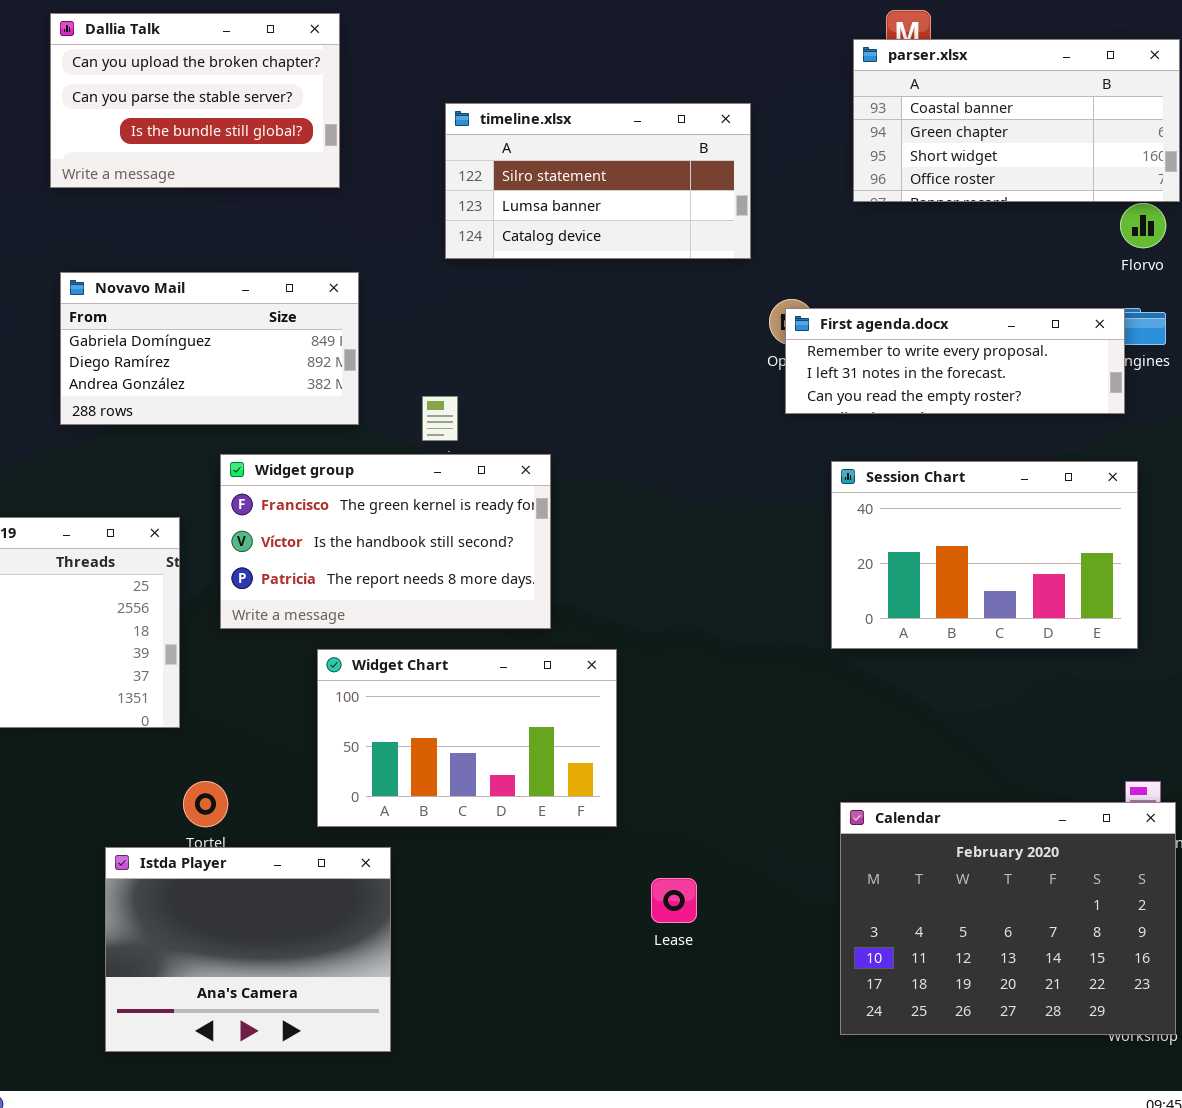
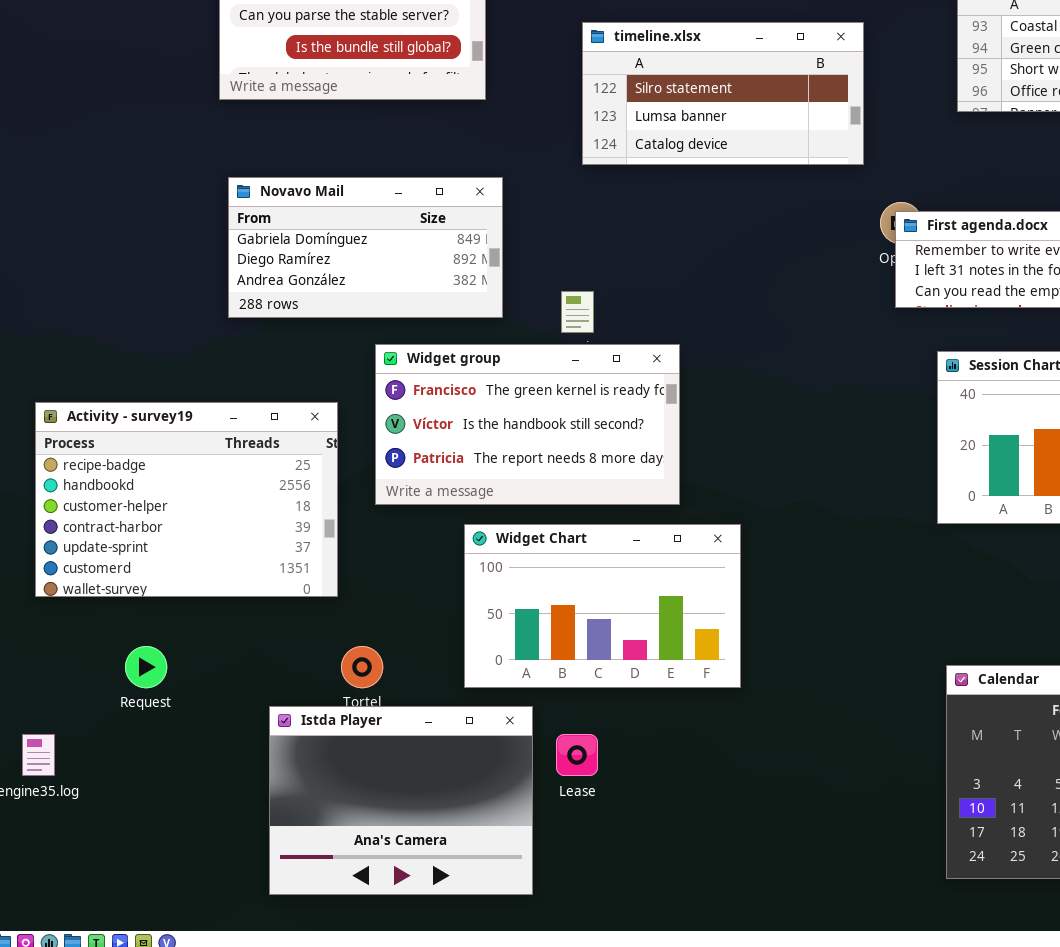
Lease: [651,878,697,923] -> [556,734,598,776], moved

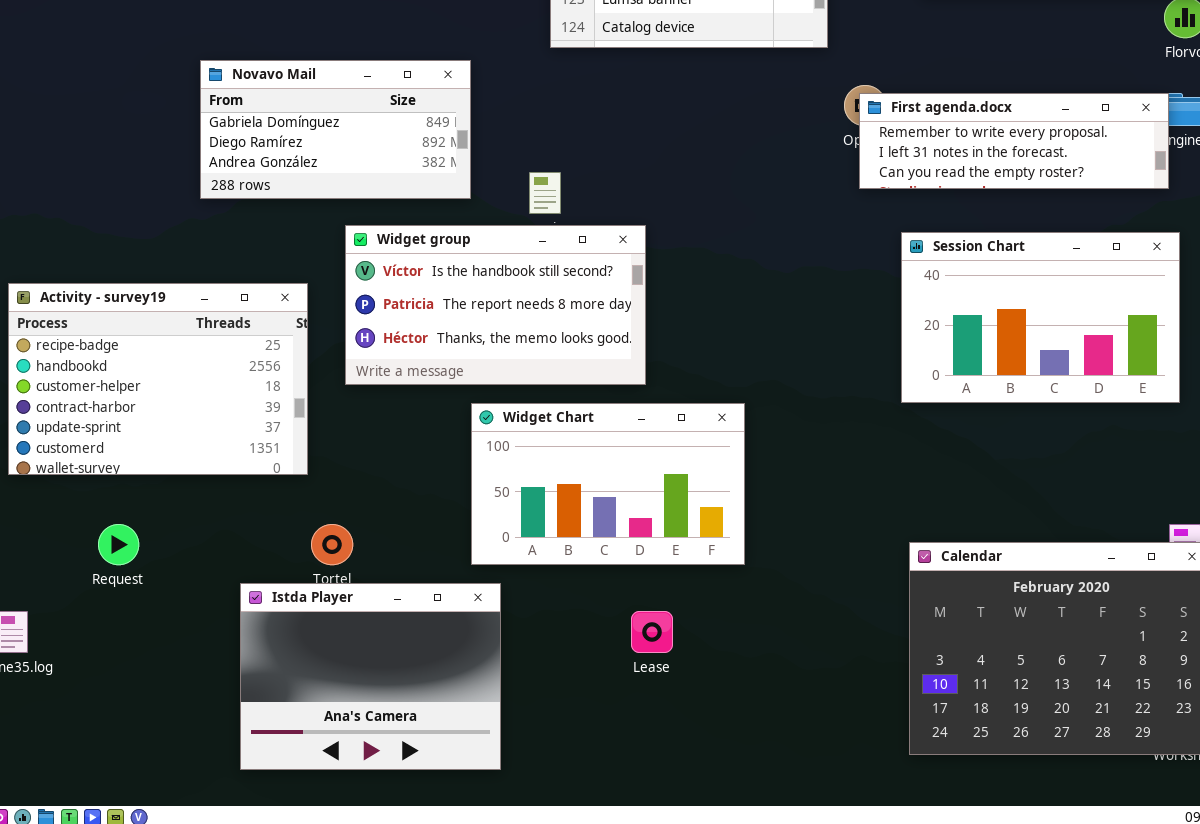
Widget group: [375,344,680,505] -> [345,225,646,385], scrolled down 1 row
Widget Chart: [464,524,741,688] -> [471,403,745,565], moved
Lease: [556,734,598,776] -> [631,611,673,653], moved

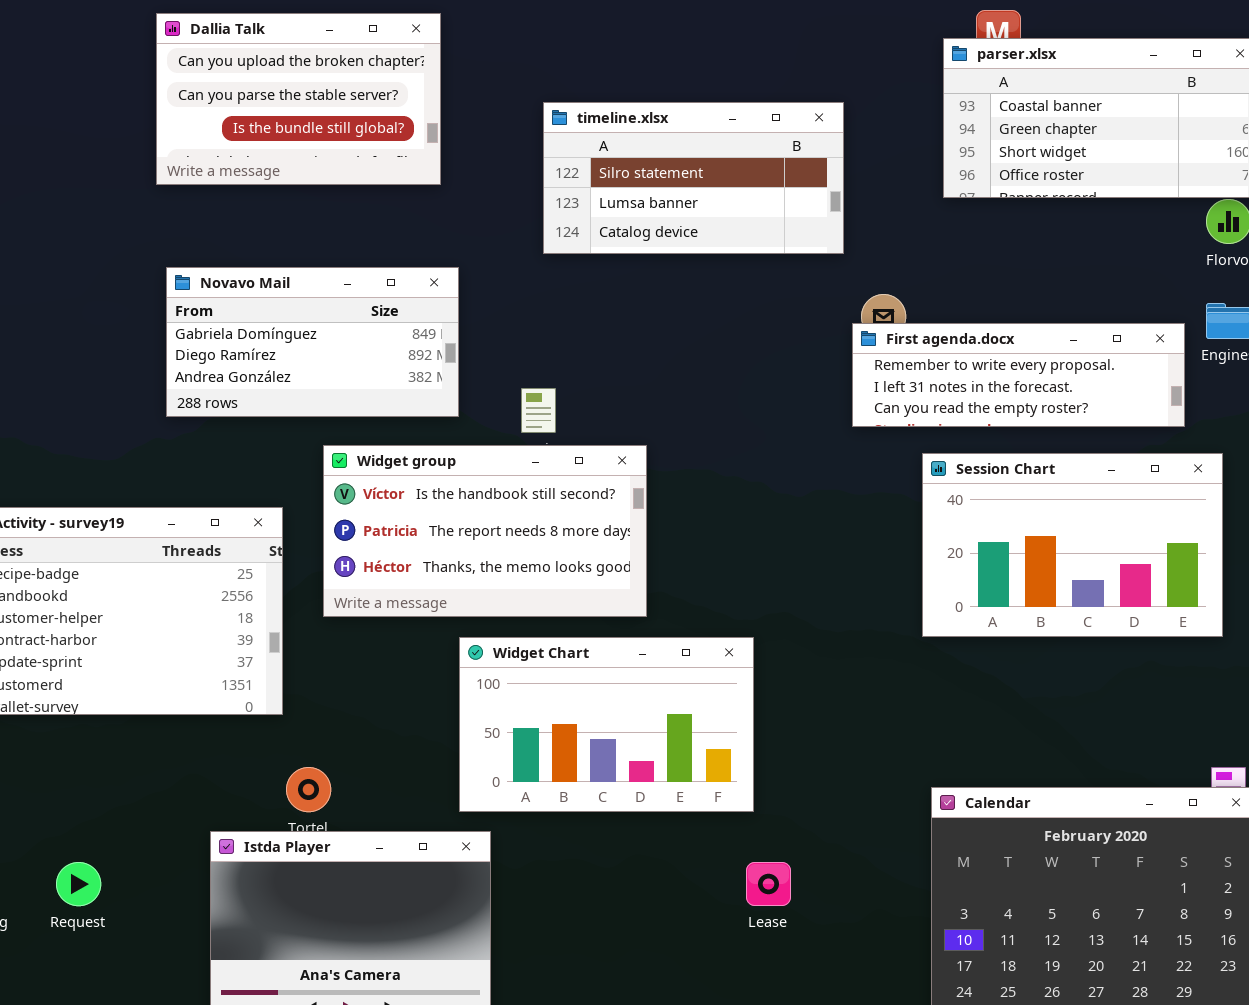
First agenda.docx: [859,93,1169,189] -> [852,323,1185,427], moved
Request: [98,524,139,565] -> [56,862,101,906], moved
Lease: [631,611,673,653] -> [746,862,791,906], moved

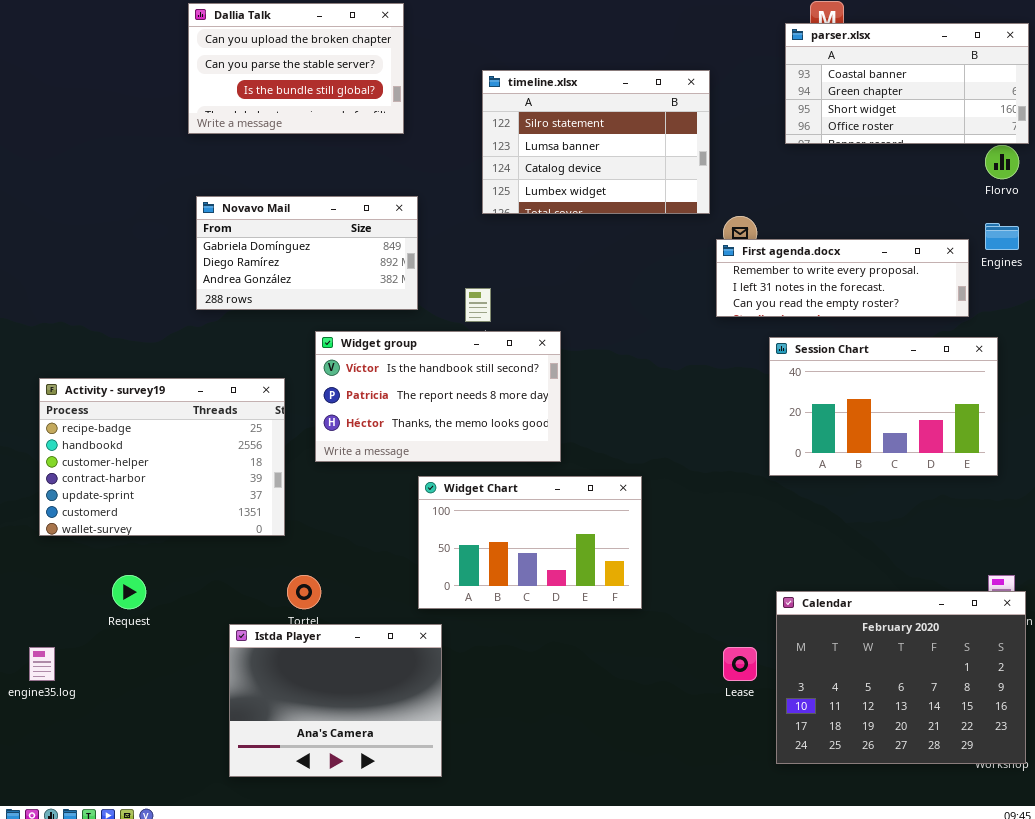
timeline.xlsx: [543,102,844,254] -> [482,70,710,214], resized
Request: [56,862,101,906] -> [112,575,146,609], moved
Lease: [746,862,791,906] -> [723,647,757,681], moved

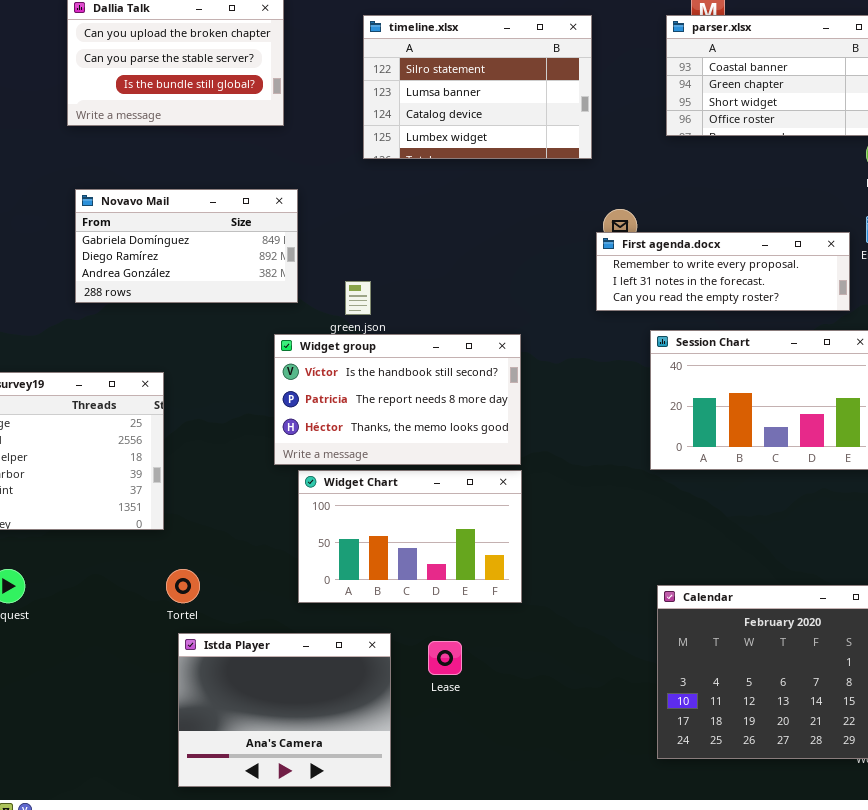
timeline.xlsx: [482,70,710,214] -> [363,15,592,159], moved
Widget group: [315,331,561,462] -> [274,334,521,465], moved
Istda Player: [229,624,442,777] -> [178,633,391,787], moved
Lease: [723,647,757,681] -> [428,641,462,675], moved

